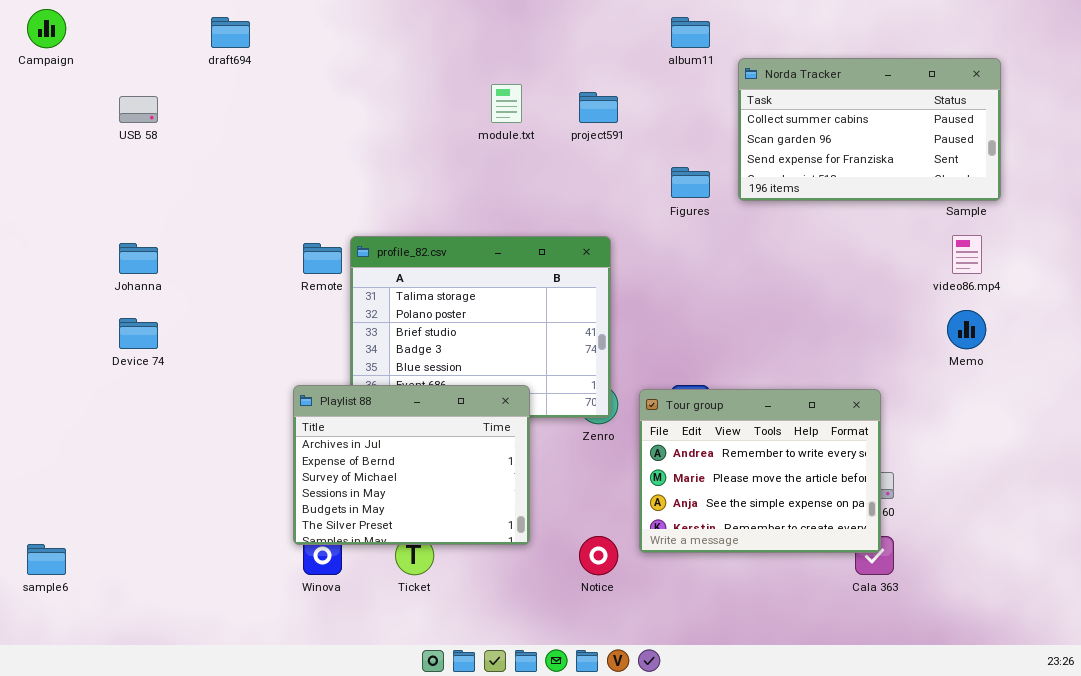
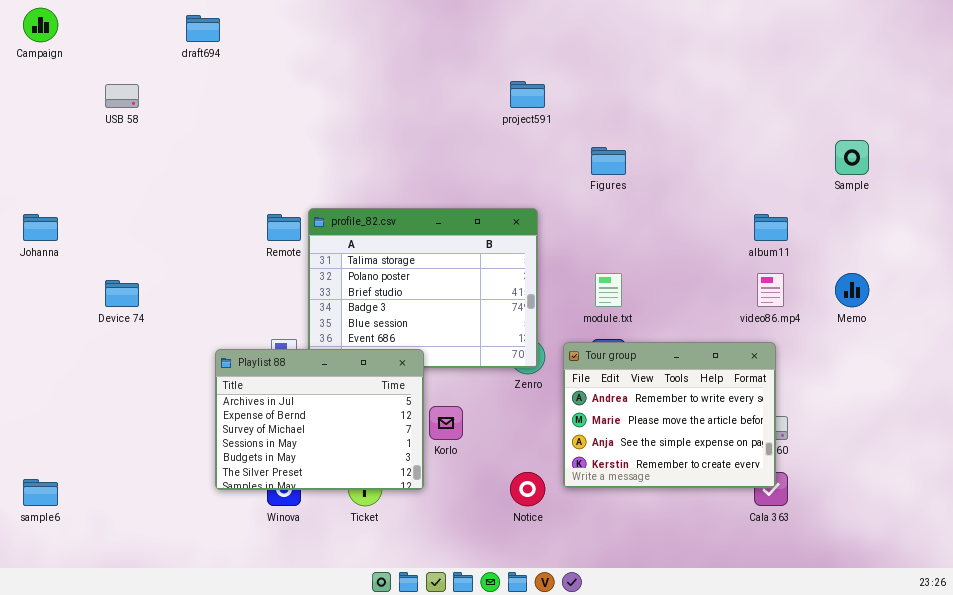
album11: [671,17,710,48] -> [754,214,788,241], moved
Norda Tracker: [738,58,1001,201] -> none, closed
module.txt: [491,84,522,123] -> [595,273,622,307], moved
video86.mp4: [952,235,982,274] -> [757,273,784,307], moved
Johanna: [119,243,158,274] -> [23,214,58,241], moved
Playlist 88: [293,385,530,545] -> [215,349,424,490], moved

